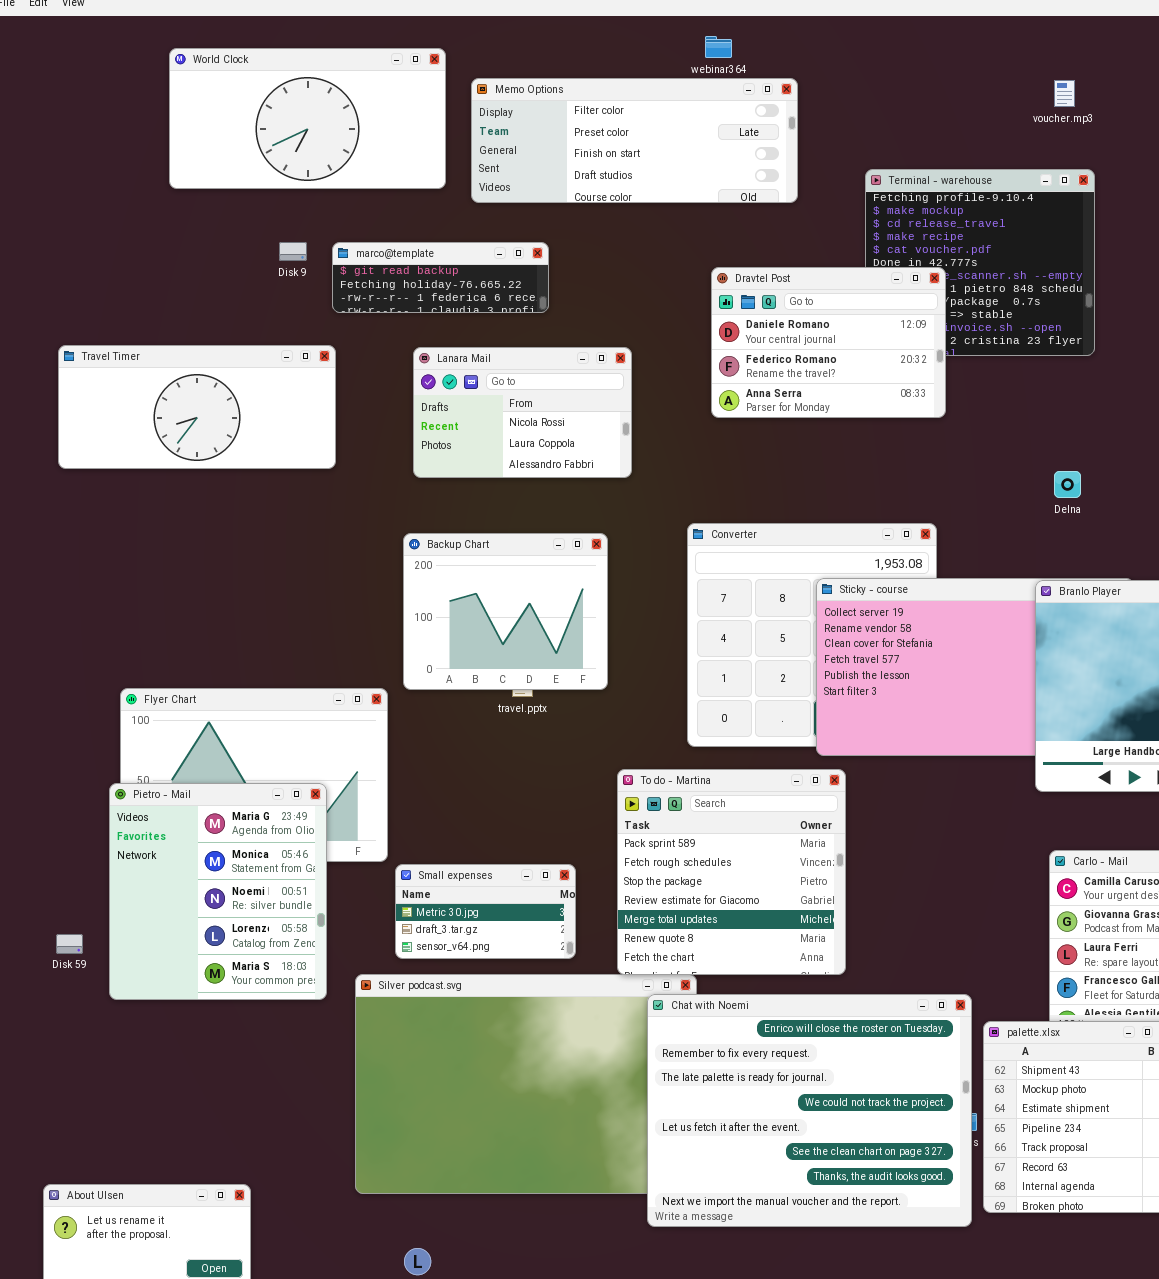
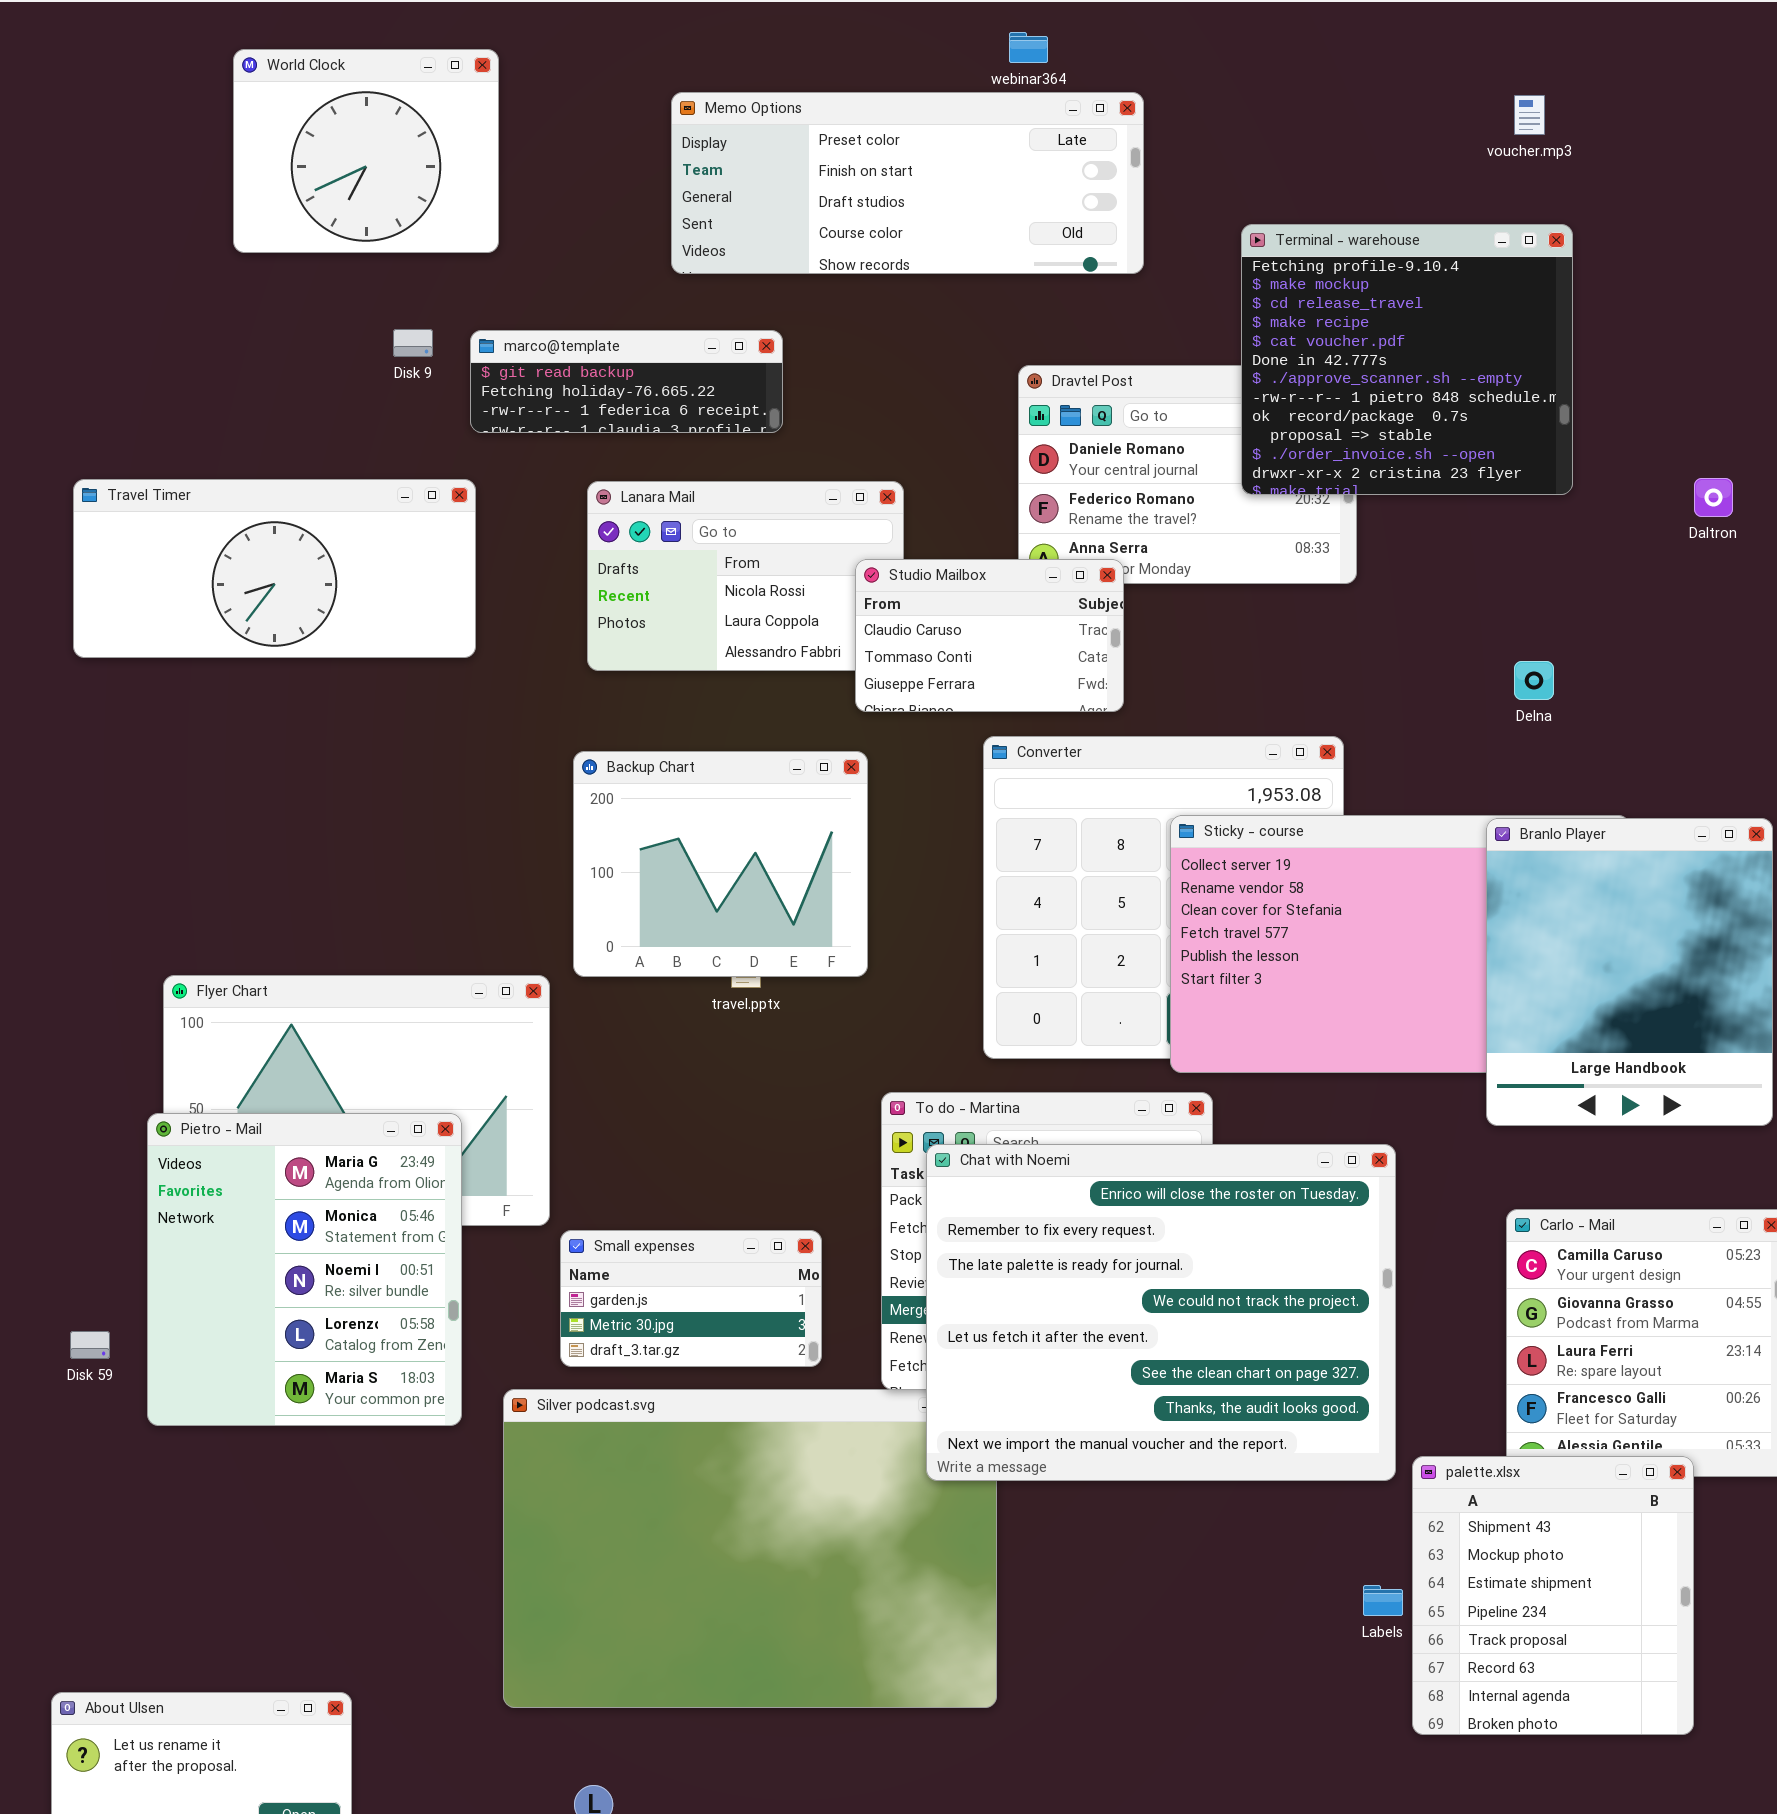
World Clock: [169,48,446,189] -> [233,49,499,253], resized
Memo Options: [471,78,798,203] -> [671,92,1144,274], scrolled down 1 row
Terminal - warehouse: [865,169,1095,356] -> [1241,224,1573,495], raised
Studio Mailbox: none -> [855,559,1124,712], opened
Small expenses: [395,864,576,959] -> [560,1230,822,1367], scrolled up 1 row
Chat with Noemi: [647,994,972,1227] -> [926,1144,1396,1481], moved

